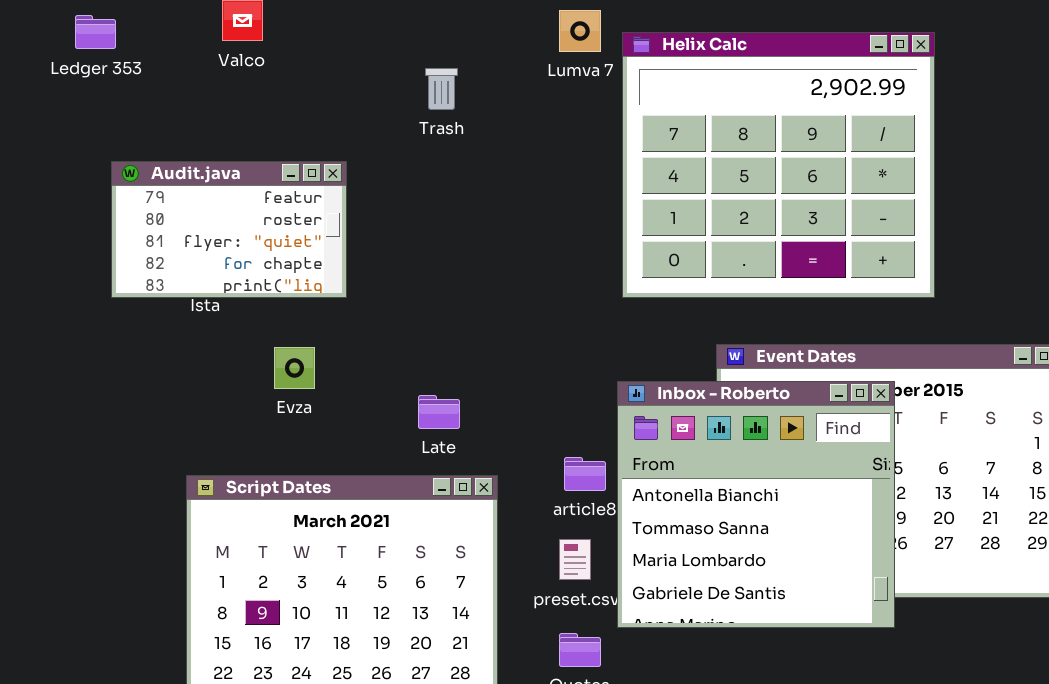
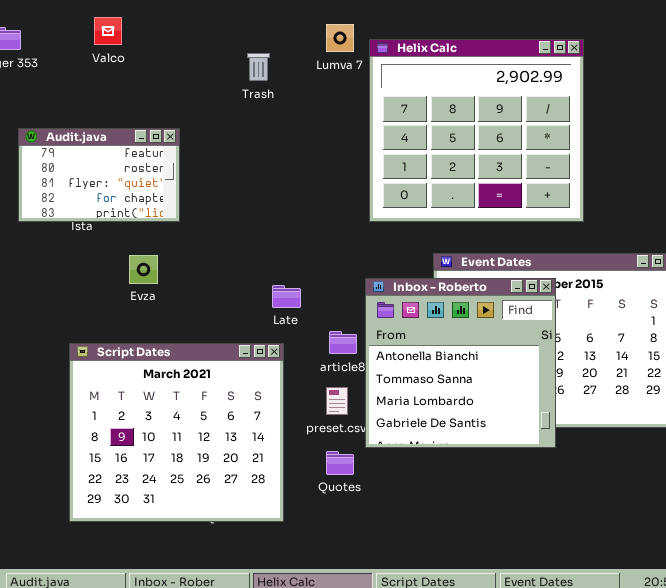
Trash: [425,68,458,110] -> [247,53,270,81], moved
Late: [418,395,460,429] -> [272,285,301,308], moved

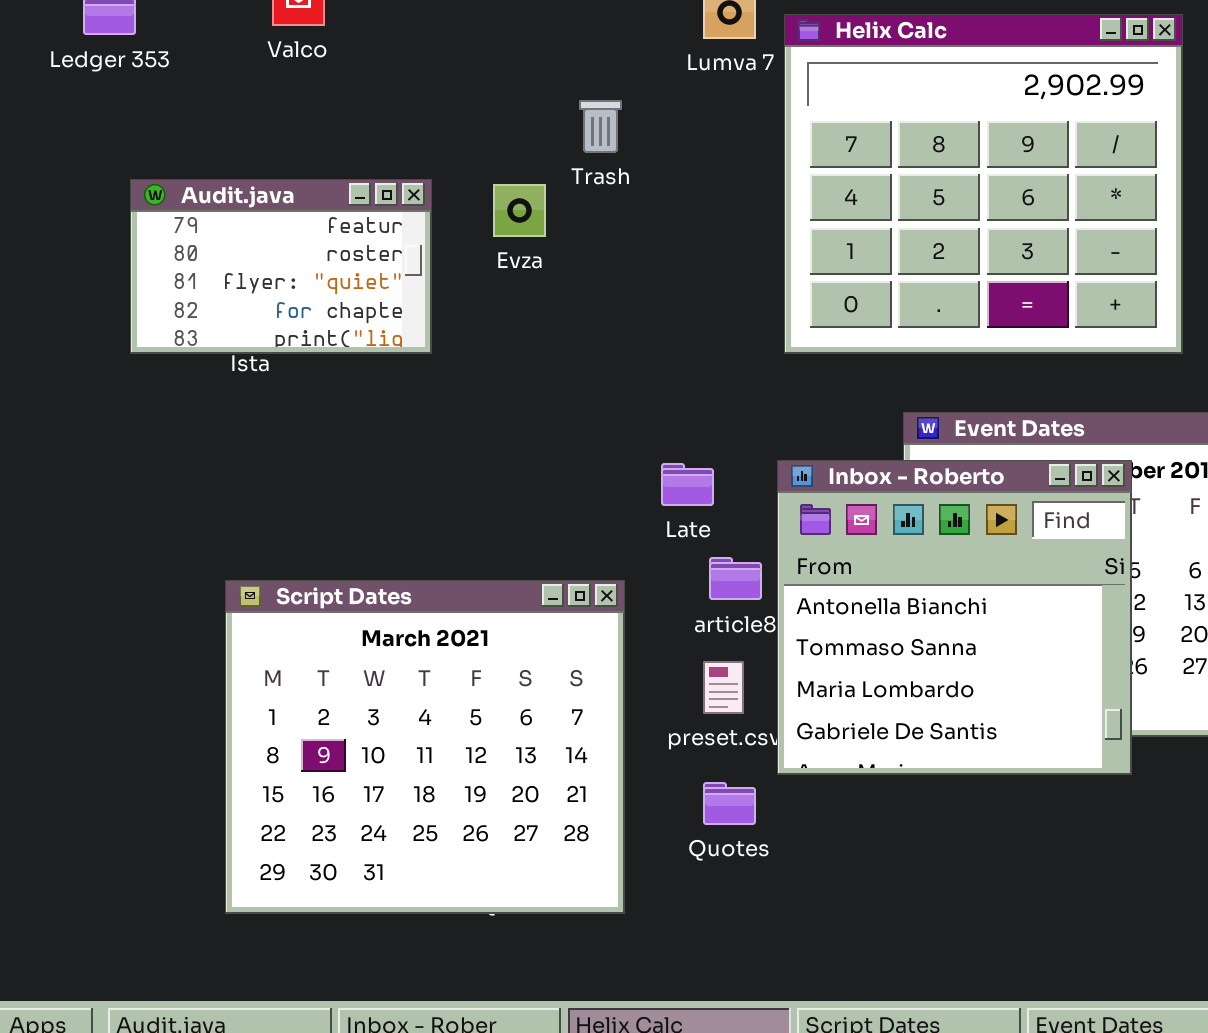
Trash: [247,53,270,81] -> [579,100,622,153], moved
Evza: [129,255,158,284] -> [493,184,546,237], moved
Late: [272,285,301,308] -> [661,463,714,506], moved

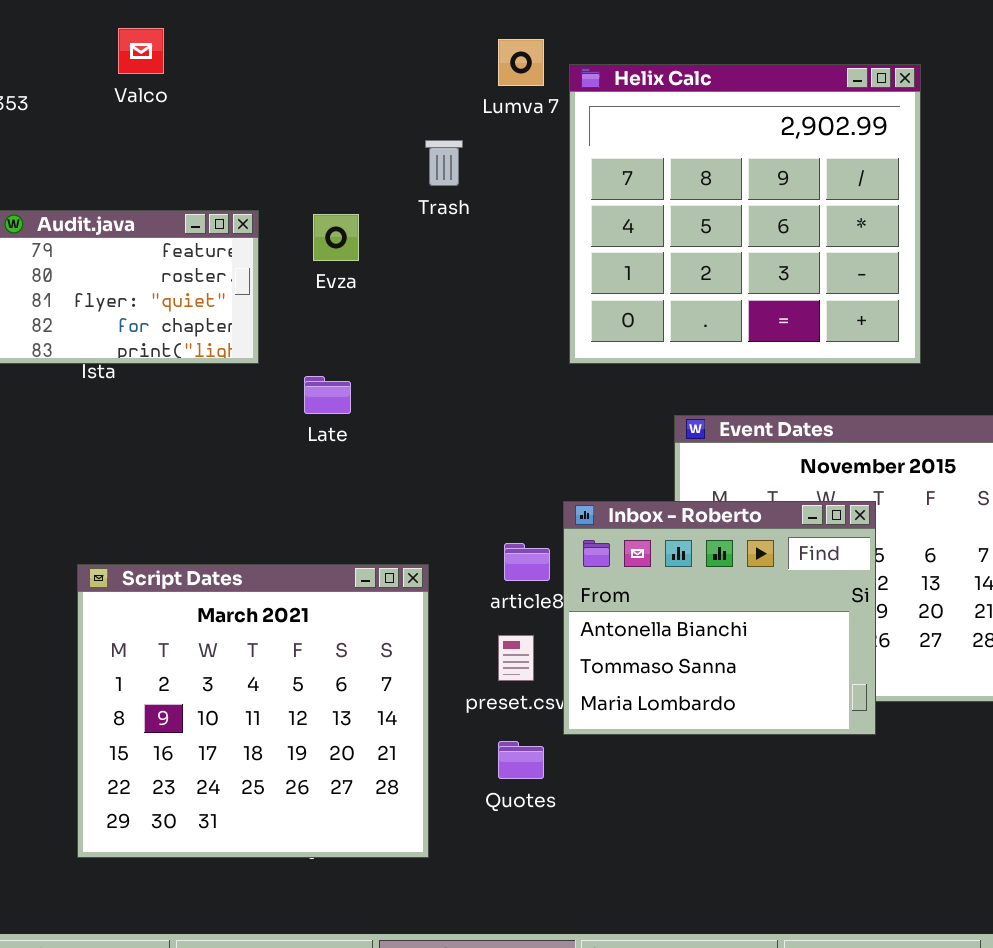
Trash: [579,100,622,153] -> [425,140,463,186], moved
Inbox - Roberto: [777,460,1132,775] -> [563,501,876,735], resized
Late: [661,463,714,506] -> [304,376,351,414], moved

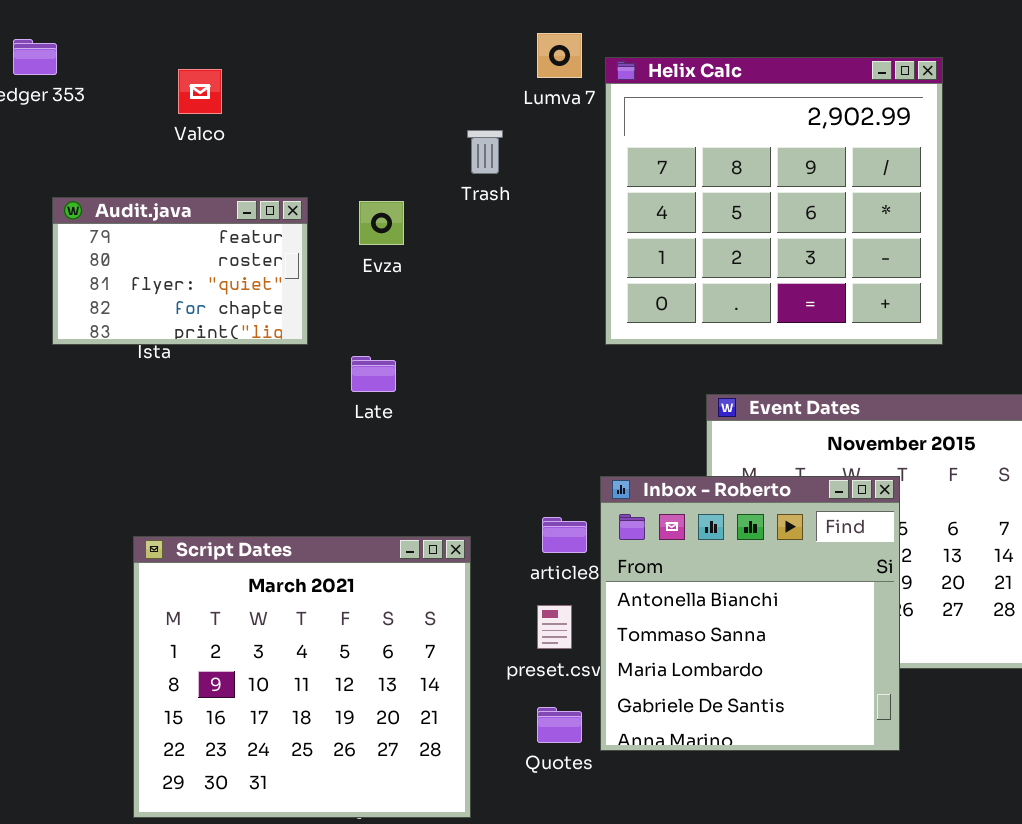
Valco: [118,28,164,74] -> [178,69,222,114], moved
Inbox - Roberto: [563,501,876,735] -> [600,476,900,751], resized

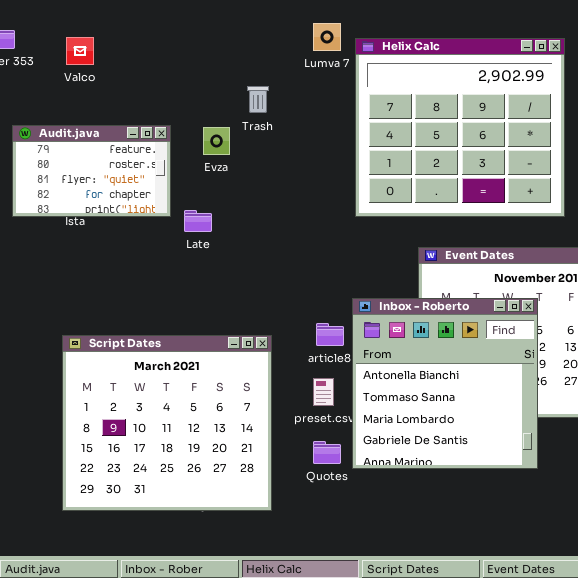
Valco: [178,69,222,114] -> [66,37,94,65], moved
Trash: [467,130,503,174] -> [247,86,269,113], moved
Late: [351,356,396,392] -> [184,210,212,232], moved

